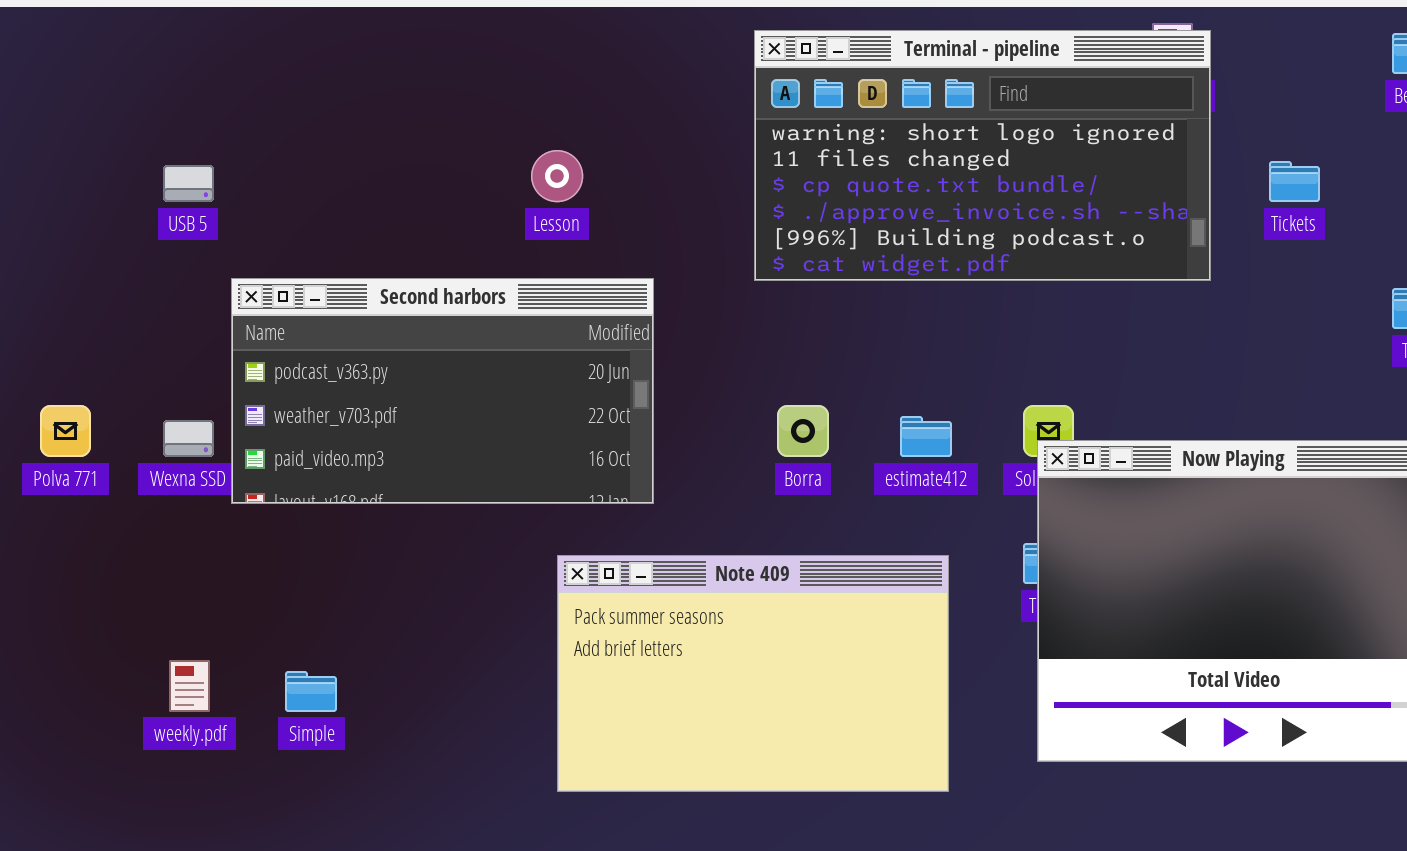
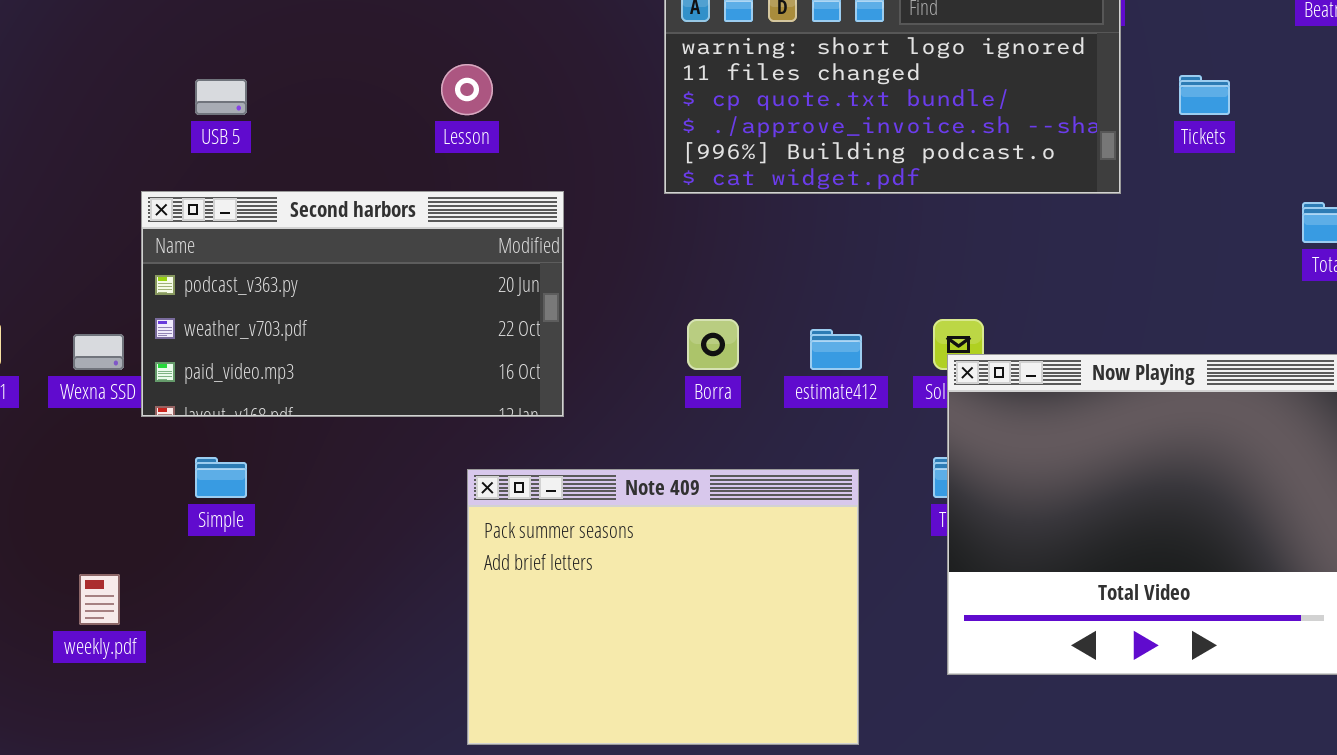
USB 5: [163,165,214,202] -> [195,79,247,115], moved
Note 409: [557,555,949,792] -> [467,469,859,745], resized
Simple: [285,671,337,712] -> [195,457,247,498], moved

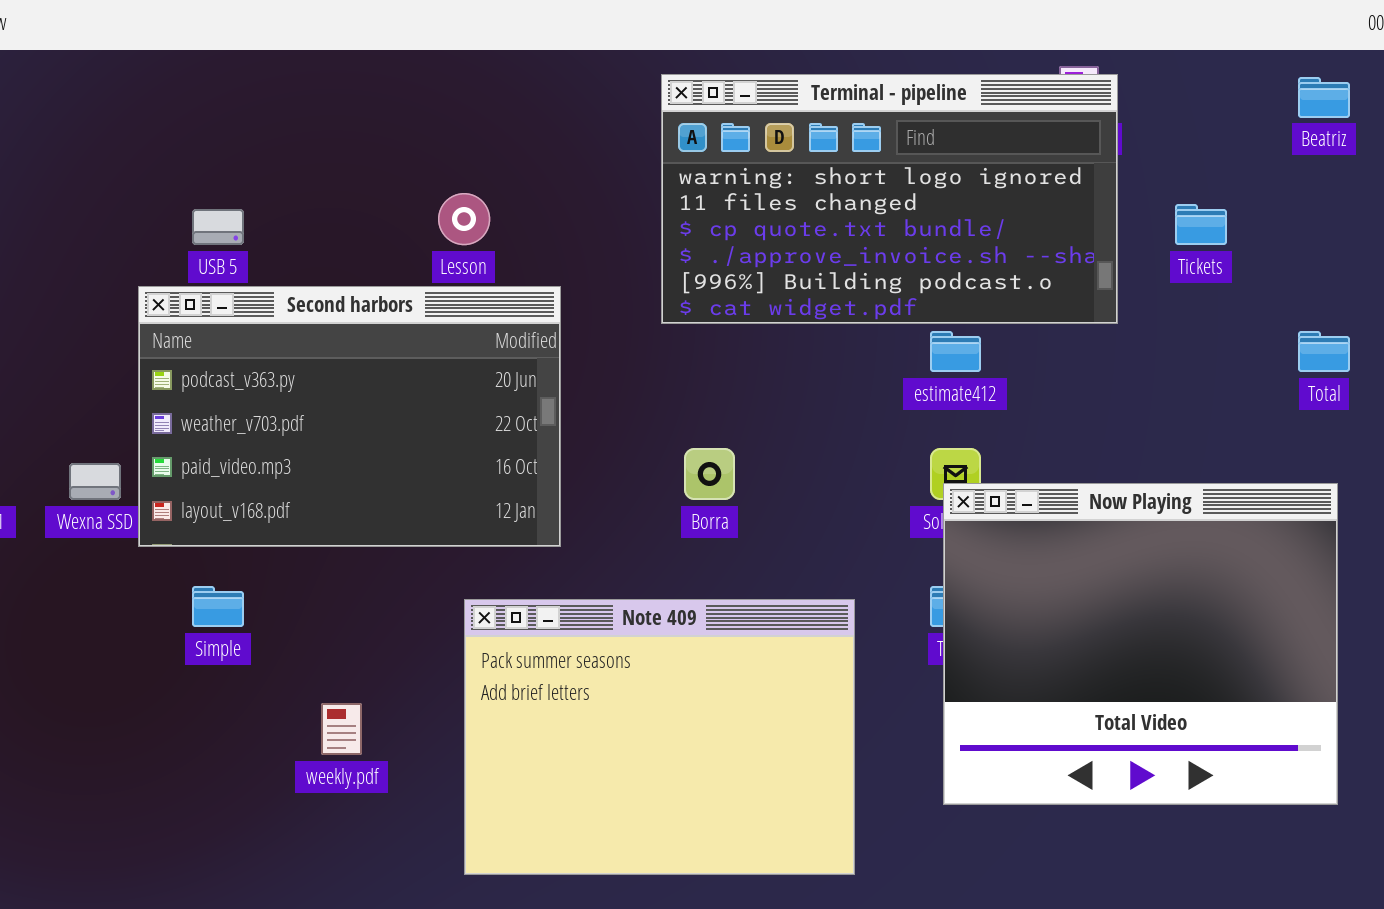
Second harbors: [141,191,564,417] -> [138,286,561,547], resized
estimate412: [810,329,862,370] -> [930,331,981,372], moved
weekly.pdf: [79,574,120,625] -> [321,703,362,755], moved

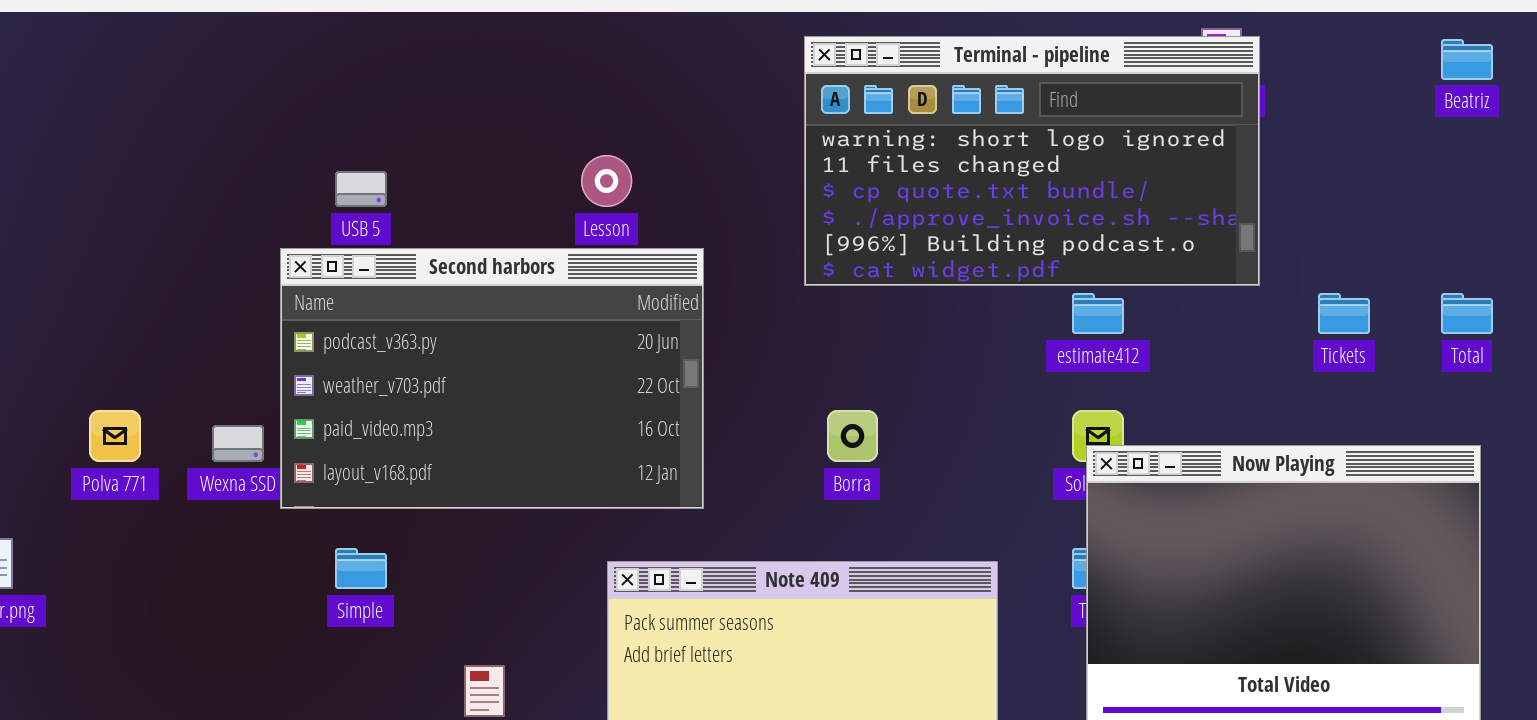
Tickets: [1175,204,1227,245] -> [1318,293,1370,334], moved

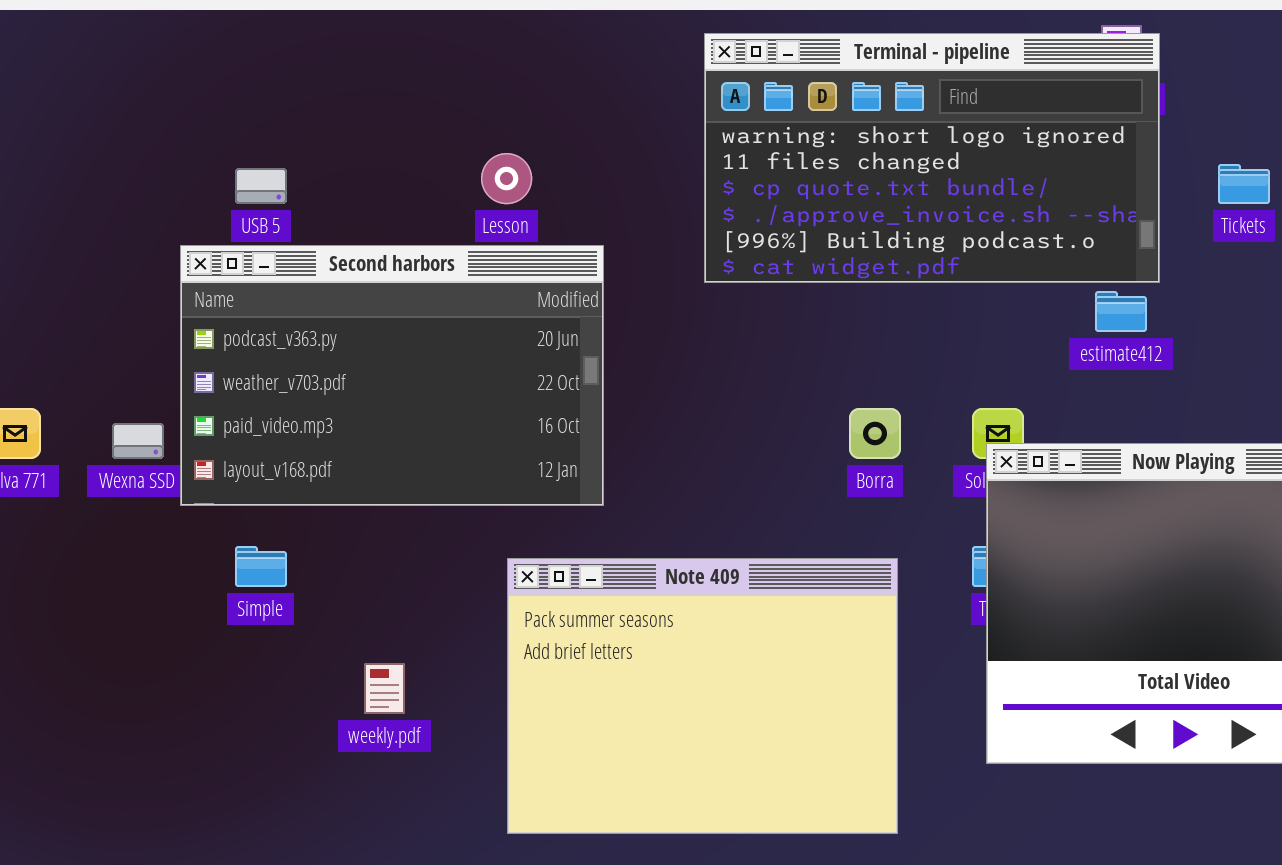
estimate412: [1072,293,1124,334] -> [1095,291,1147,332], moved
Tickets: [1318,293,1370,334] -> [1218,164,1270,204], moved
Borra: [827,410,878,462] -> [849,408,901,459], moved

